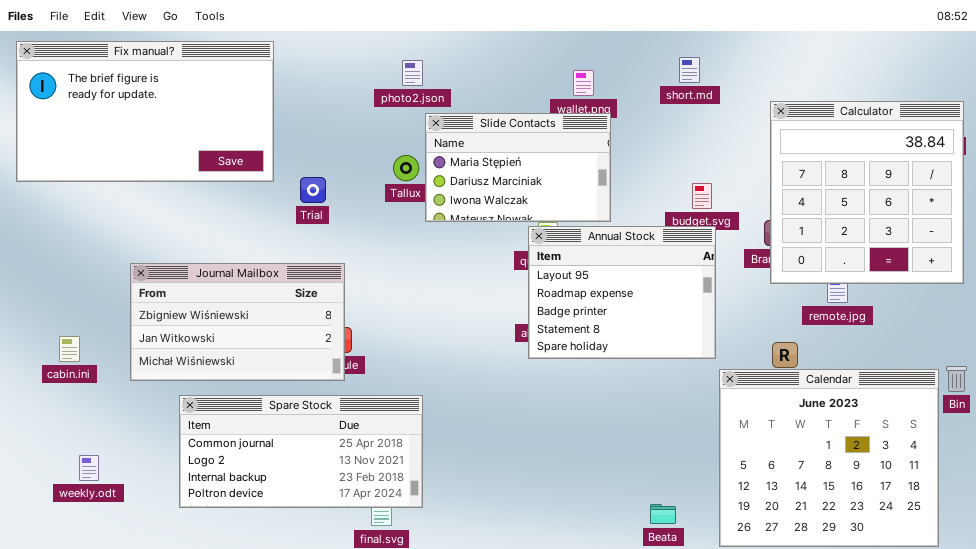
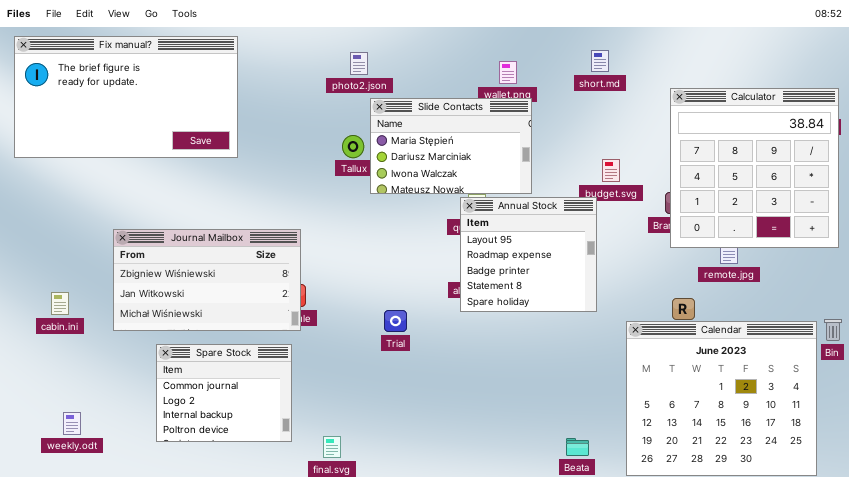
Trial: [300,177,326,203] -> [384,310,407,332], moved
Annual Stock: [528,226,716,359] -> [460,197,597,312], resized
Spare Stock: [179,395,423,508] -> [156,344,292,442], resized
weekly.odt: [79,455,99,481] -> [63,412,81,435], moved

